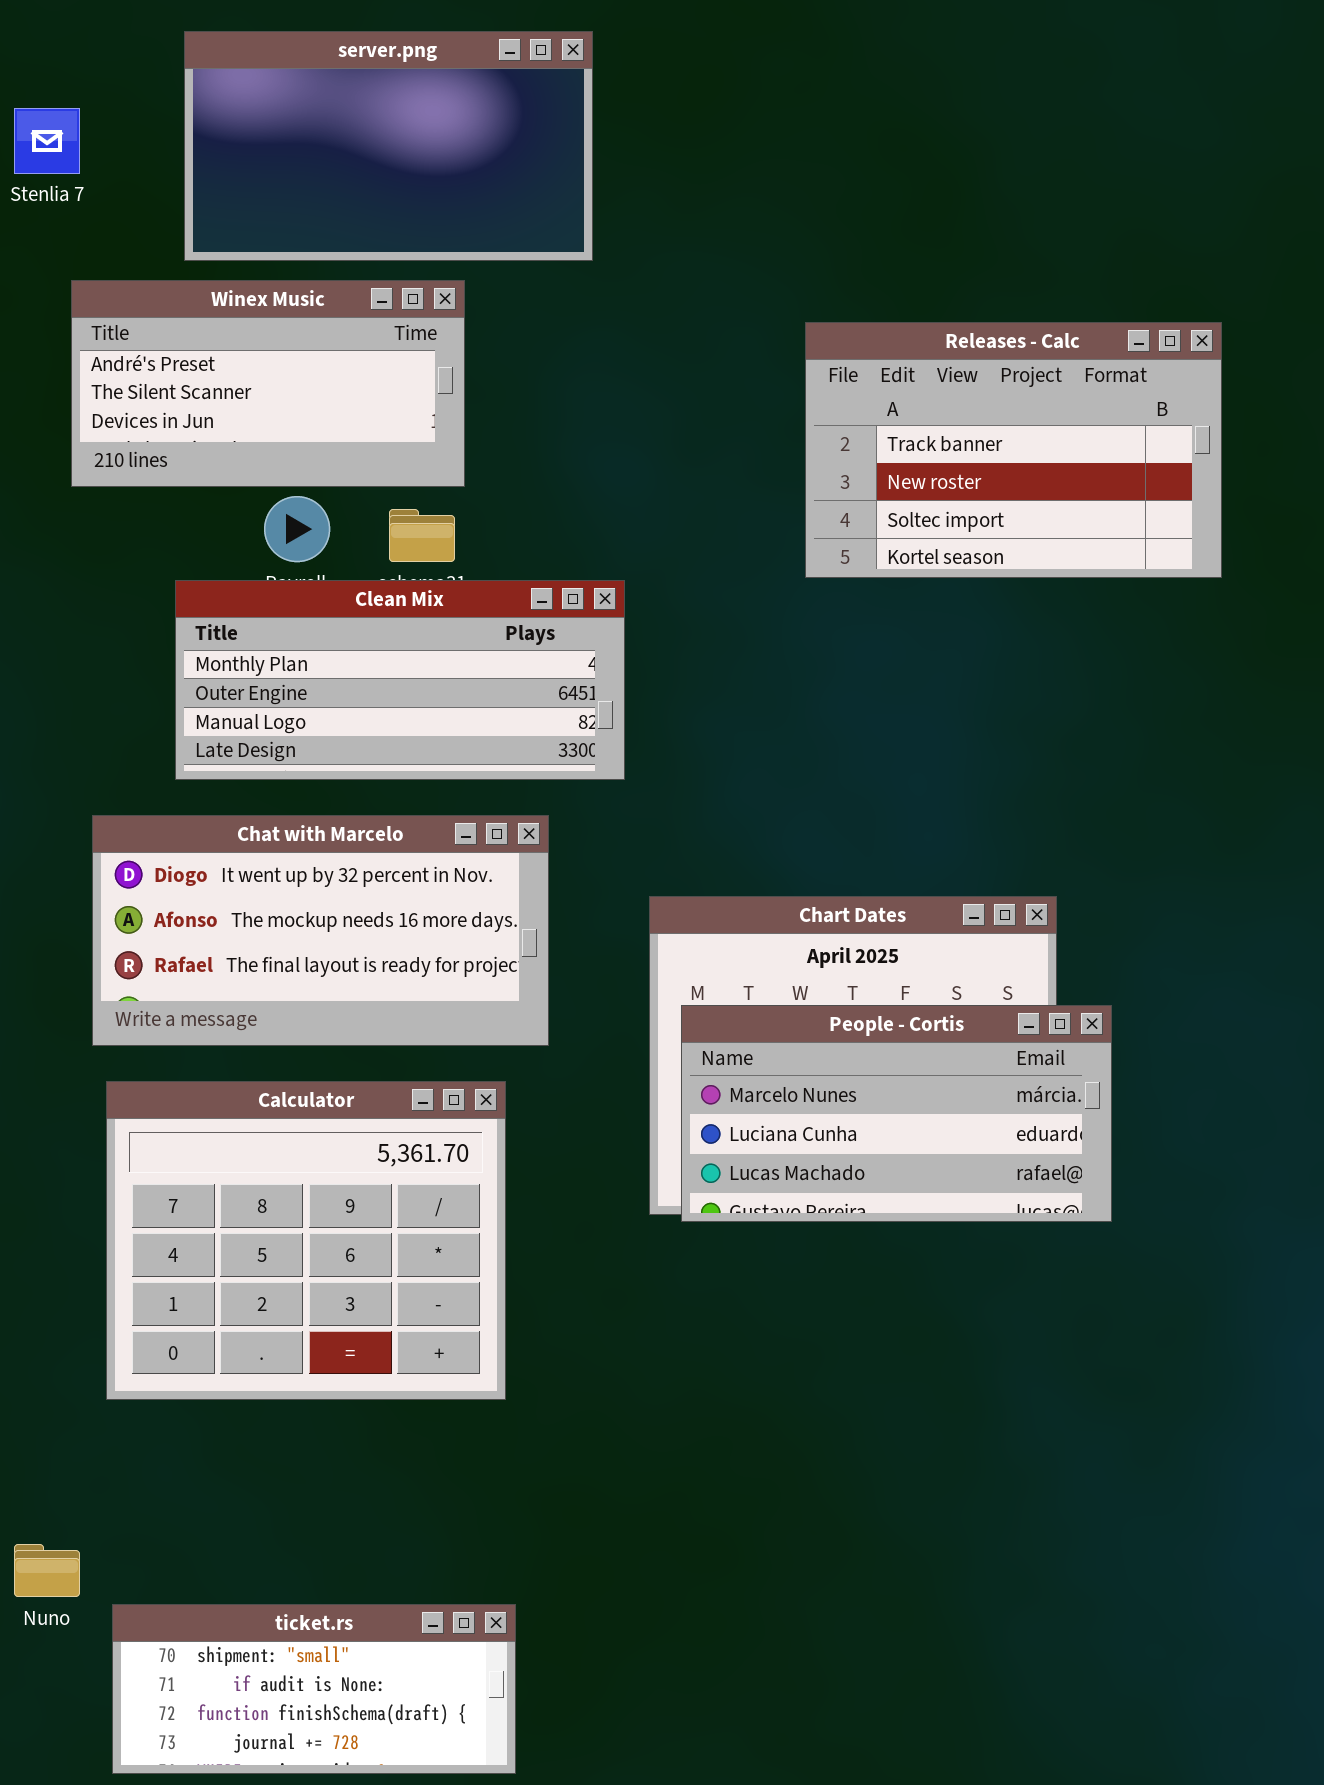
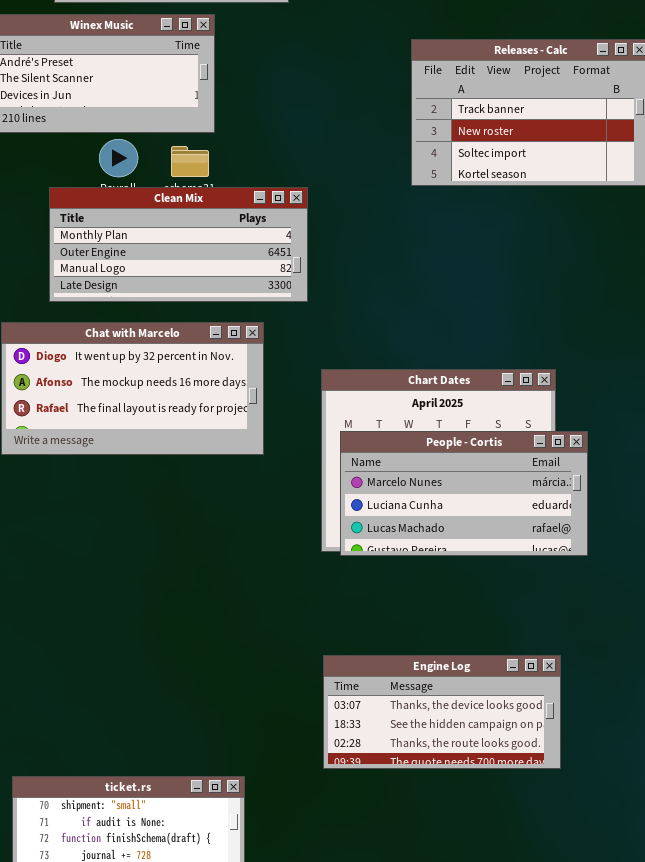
Calculator: [106,1081,506,1400] -> none, closed
Engine Log: none -> [323,655,561,769], opened

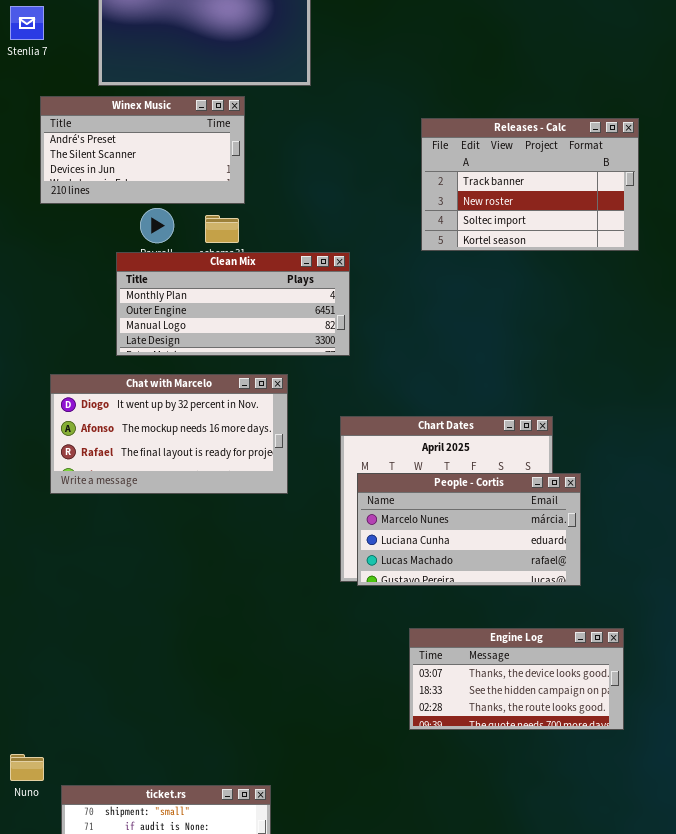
Clean Mix: [49,187,308,302] -> [116,252,350,356], moved
Engine Log: [323,655,561,769] -> [409,628,624,730], moved

